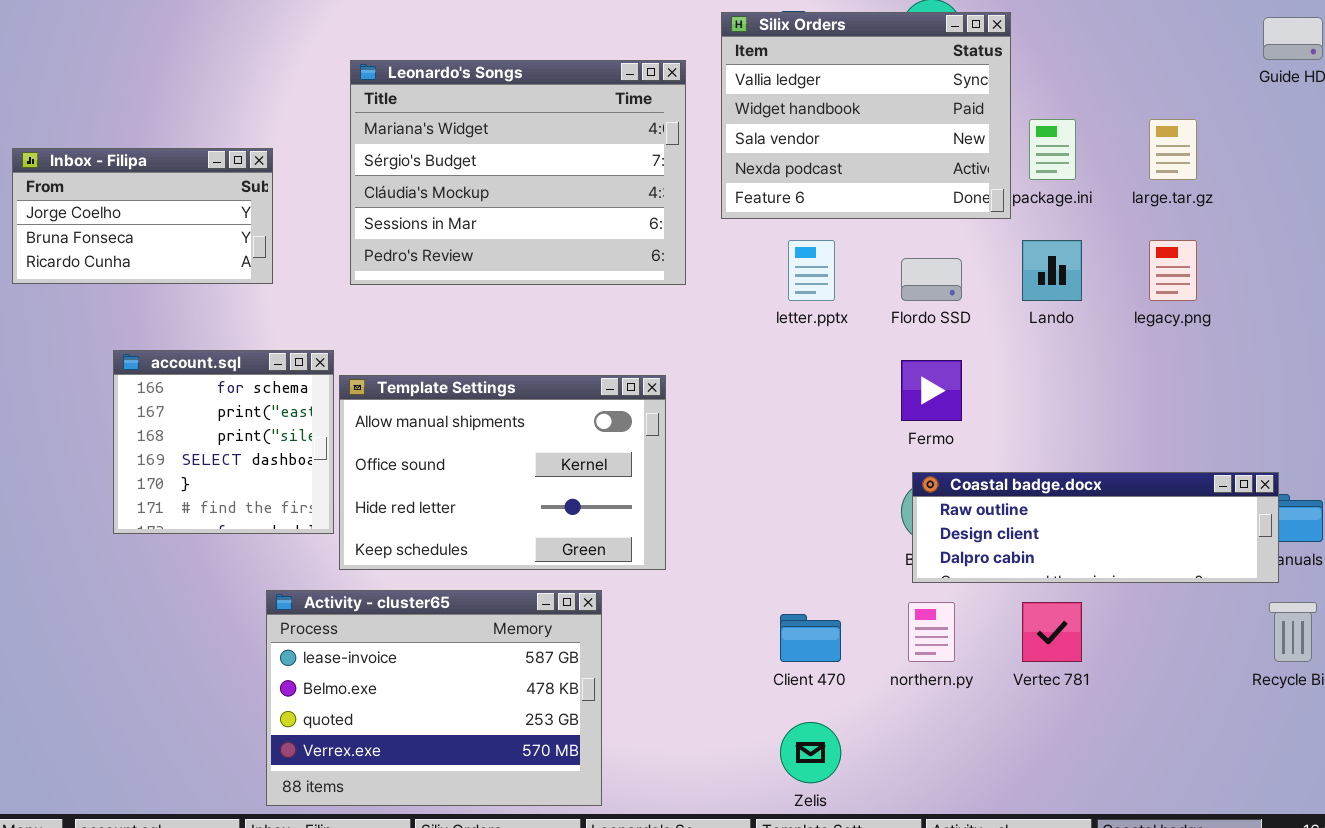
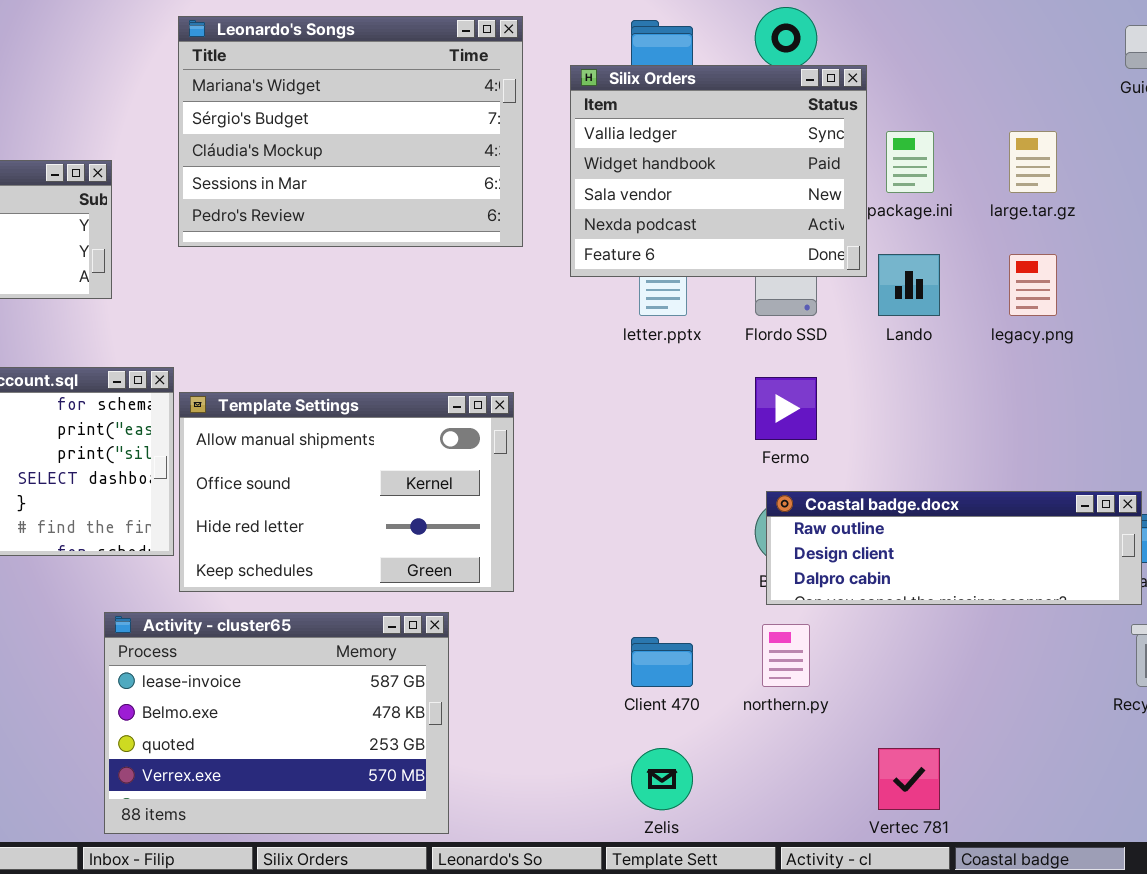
Silix Orders: [721,12,1011,219] -> [570,65,867,277], moved
Leonardo's Songs: [350,60,686,285] -> [178,16,523,247], moved
Vertec 781: [1022,602,1082,662] -> [878,748,940,810], moved

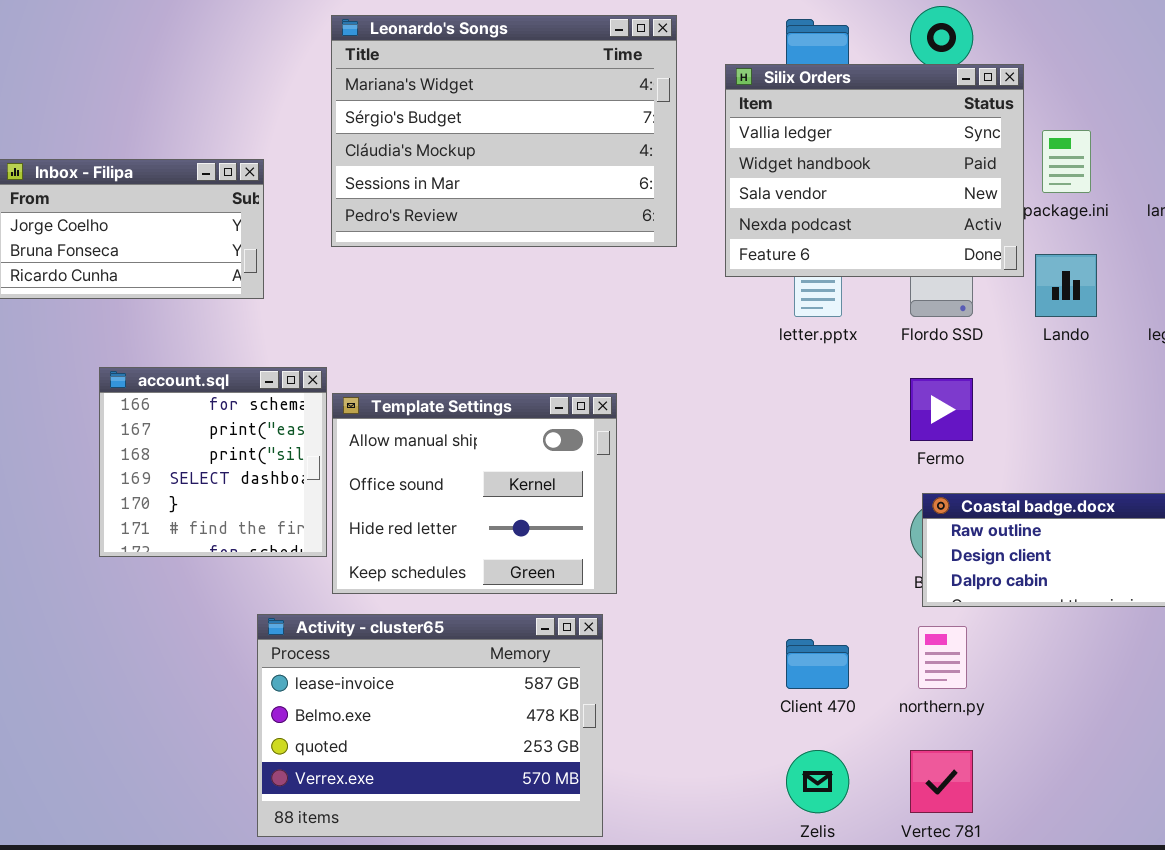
Template Settings: [179,392,514,592] -> [332,393,617,594], resized
Vertec 781: [878,748,940,810] -> [910,750,973,813], moved

